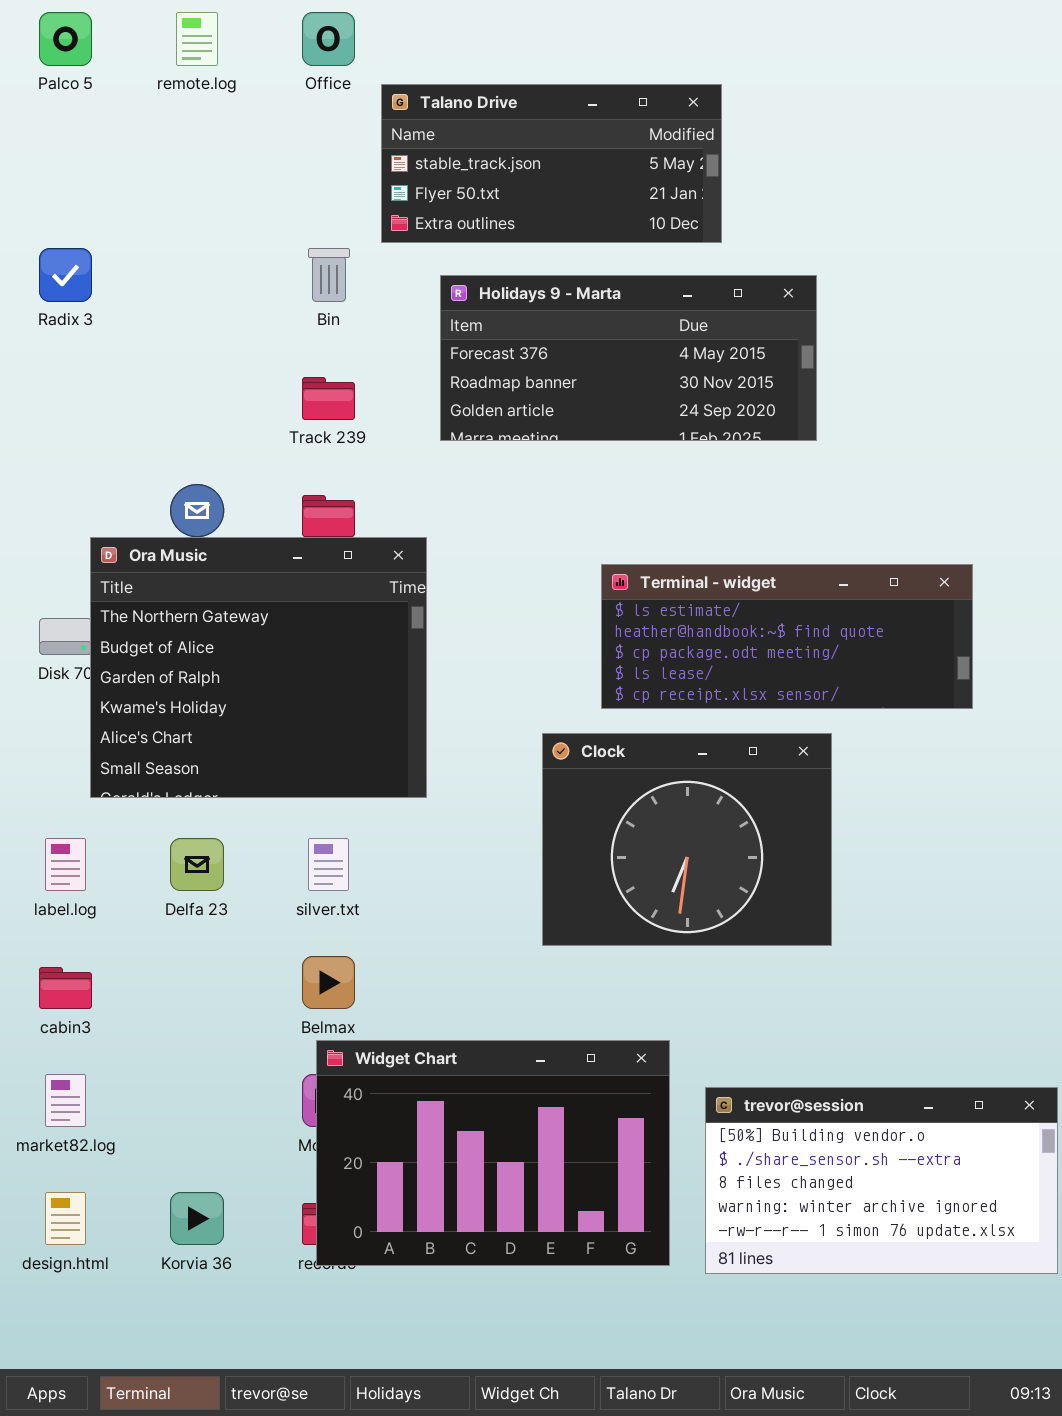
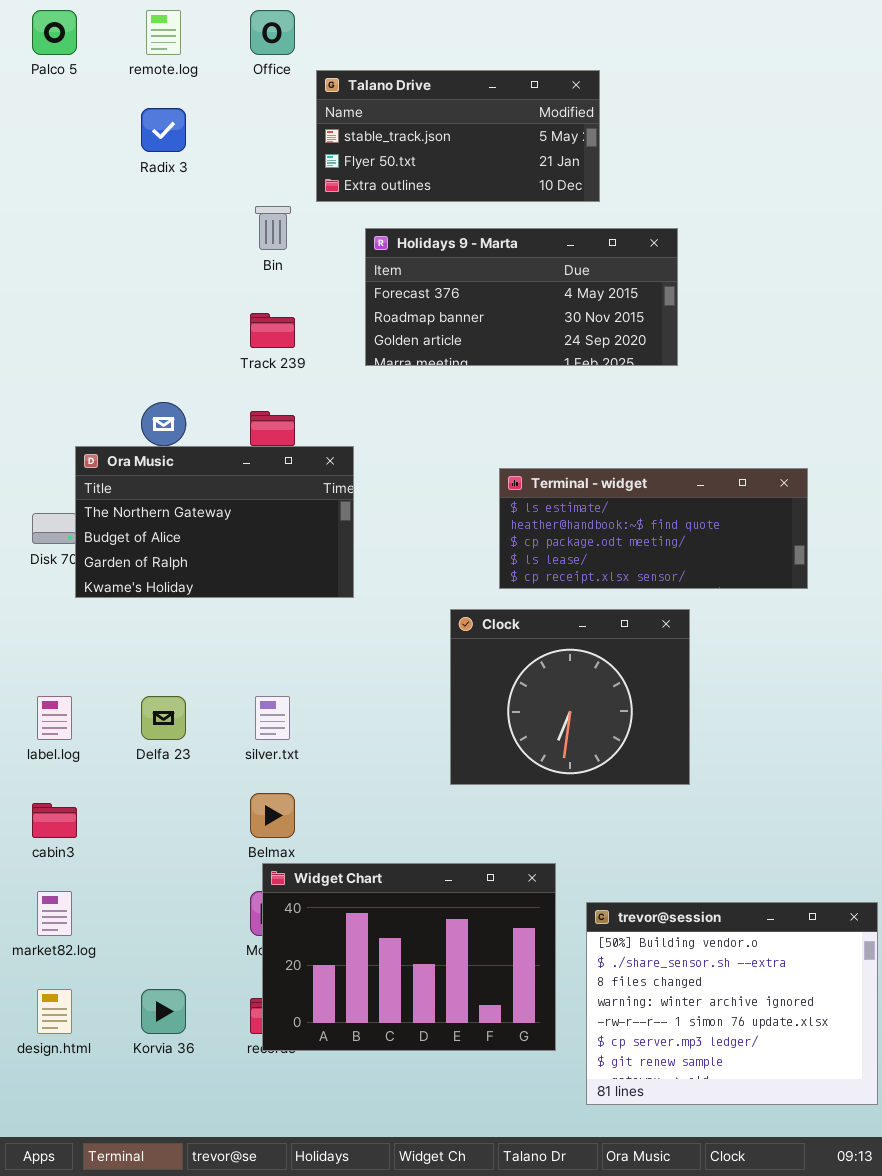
Radix 3: [39,248,92,302] -> [141,108,186,152], moved
Ora Music: [90,537,427,798] -> [75,446,354,598], resized
trevor@session: [705,1087,1058,1274] -> [586,902,878,1105], resized

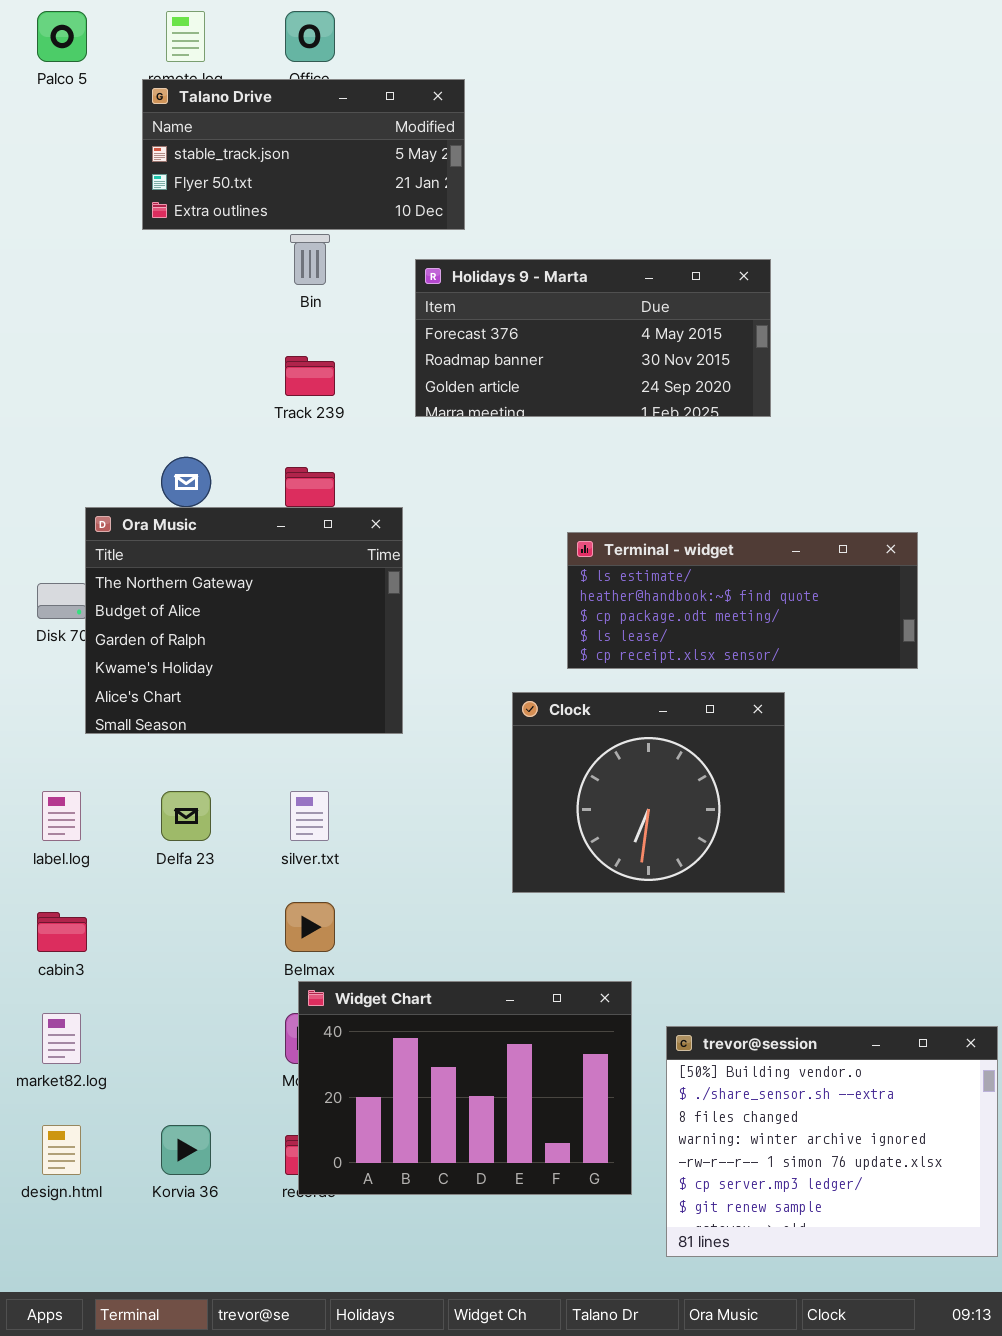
Talano Drive: [316,70,600,202] -> [142,79,465,230], moved
Ora Music: [75,446,354,598] -> [85,507,403,734], resized

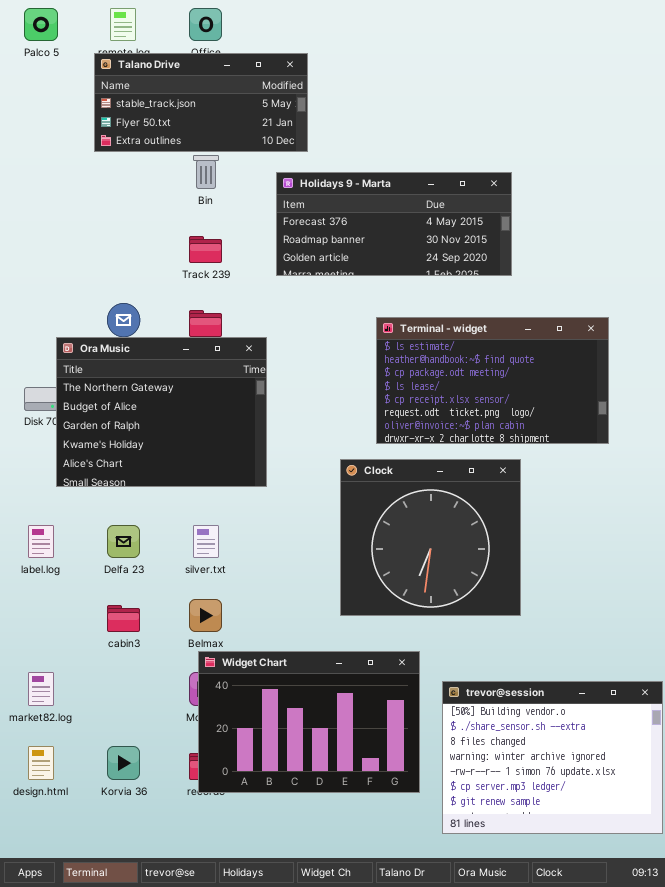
Terminal - widget: [567,532,918,669] -> [376,317,609,444], resized
Clock: [512,692,785,893] -> [340,459,521,616], resized
cabin3: [37,912,87,952] -> [107,605,140,632], moved

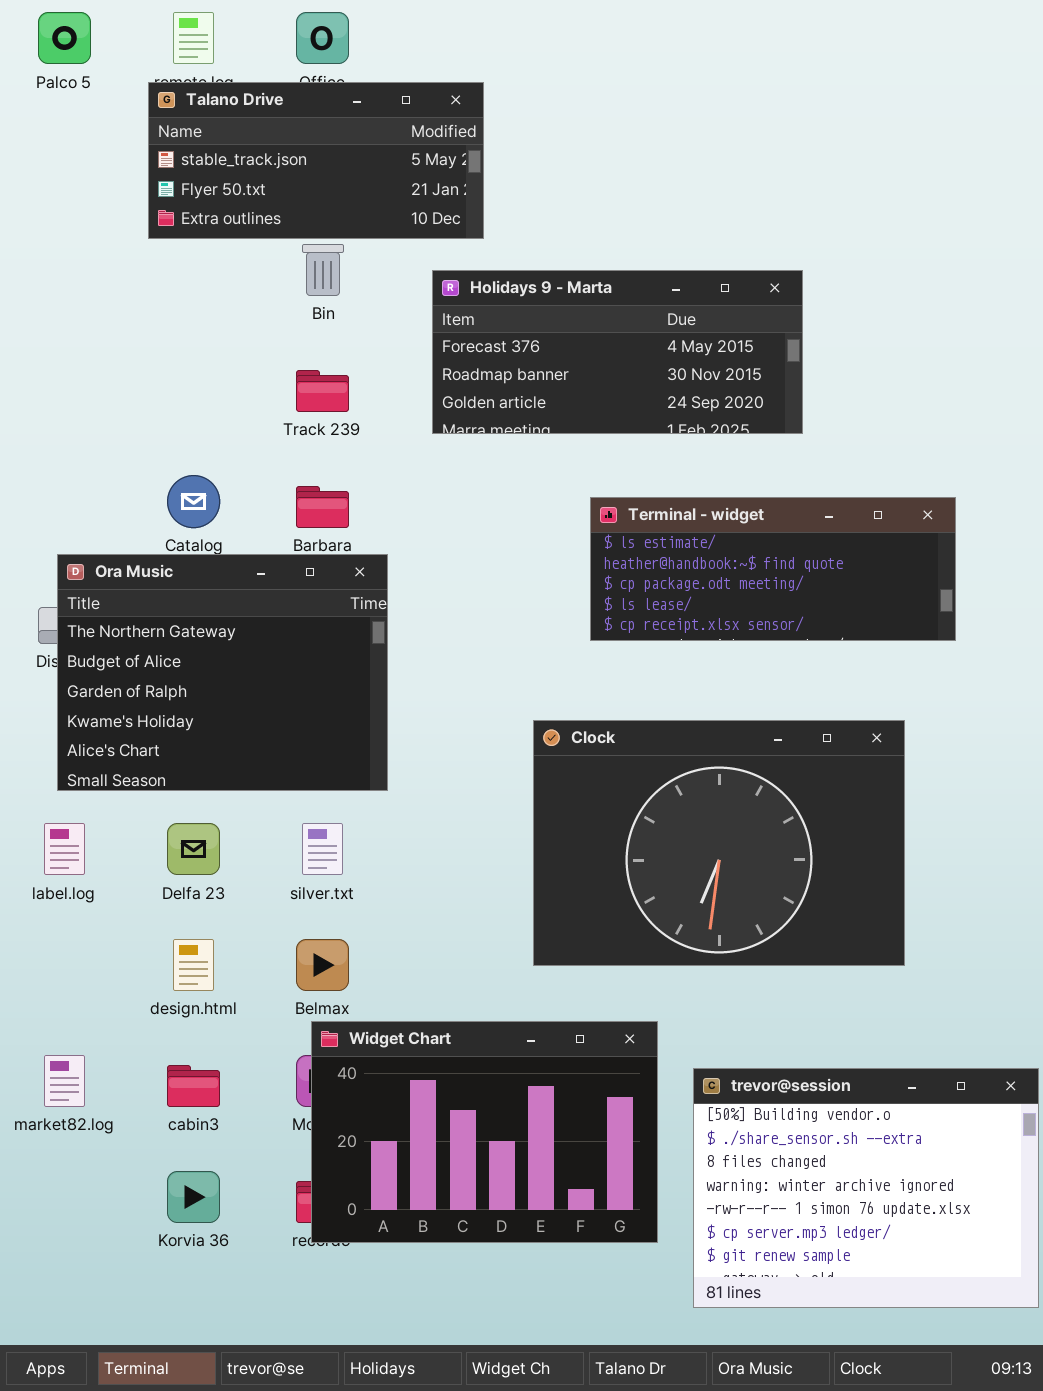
Terminal - widget: [376,317,609,444] -> [590,497,956,641], resized
Ora Music: [56,337,267,487] -> [57,554,388,791], moved
Clock: [340,459,521,616] -> [533,720,905,966], resized
cabin3: [107,605,140,632] -> [167,1065,220,1107], moved
design.html: [28,746,54,780] -> [173,939,214,991], moved

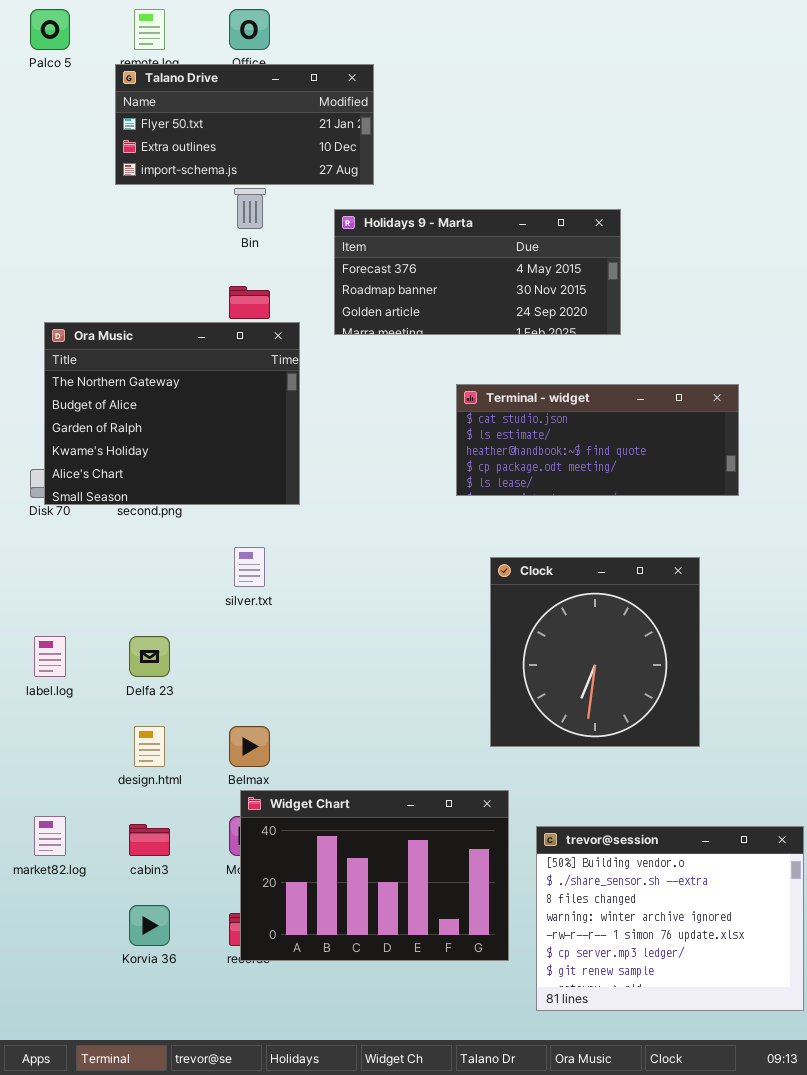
Talano Drive: [148,82,484,239] -> [115,64,374,185], scrolled down 1 row
Terminal - widget: [590,497,956,641] -> [456,384,739,496], scrolled up 1 row
Ora Music: [57,554,388,791] -> [44,322,300,505], moved
Clock: [533,720,905,966] -> [490,557,700,747], resized
silver.txt: [302,823,343,875] -> [234,547,265,587], moved

